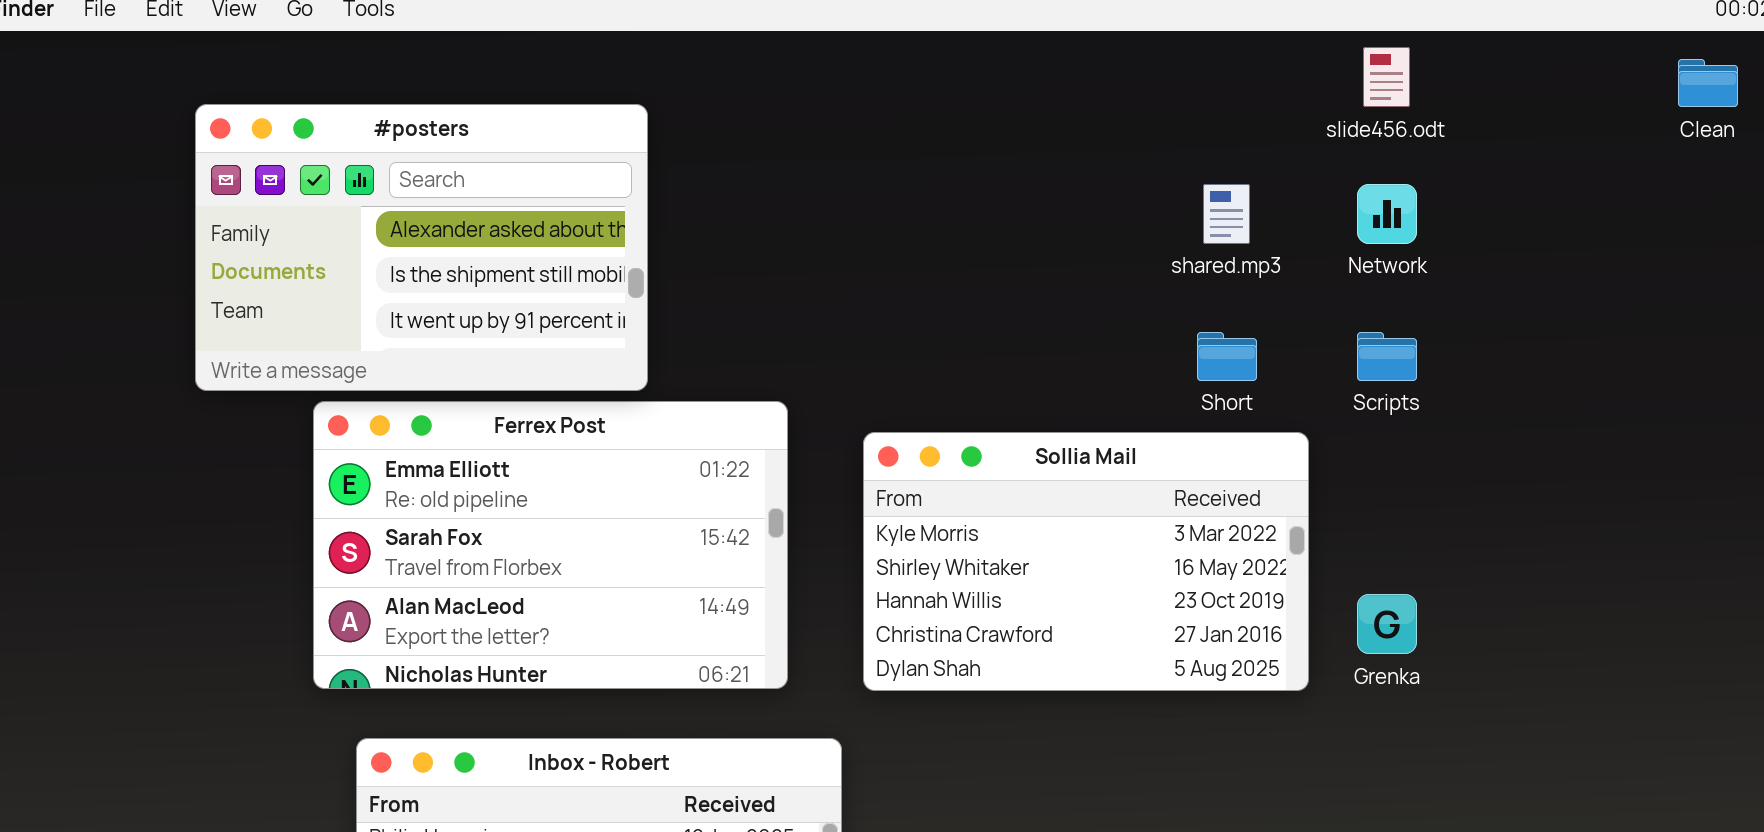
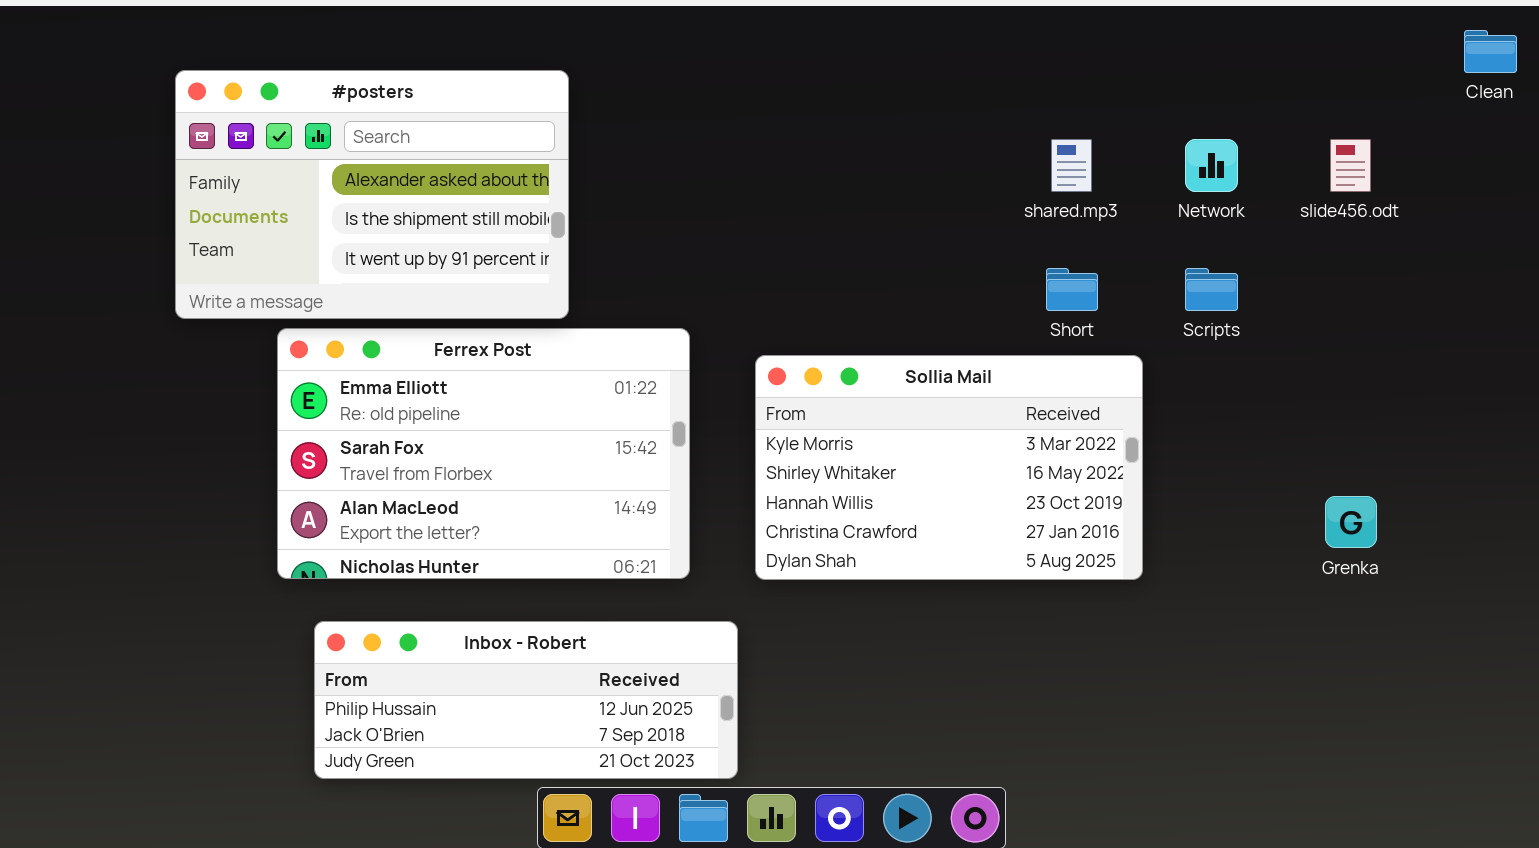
slide456.odt: [1363,47,1410,107] -> [1330,139,1371,192], moved
Grenka: [1357,594,1417,654] -> [1325,496,1377,548], moved

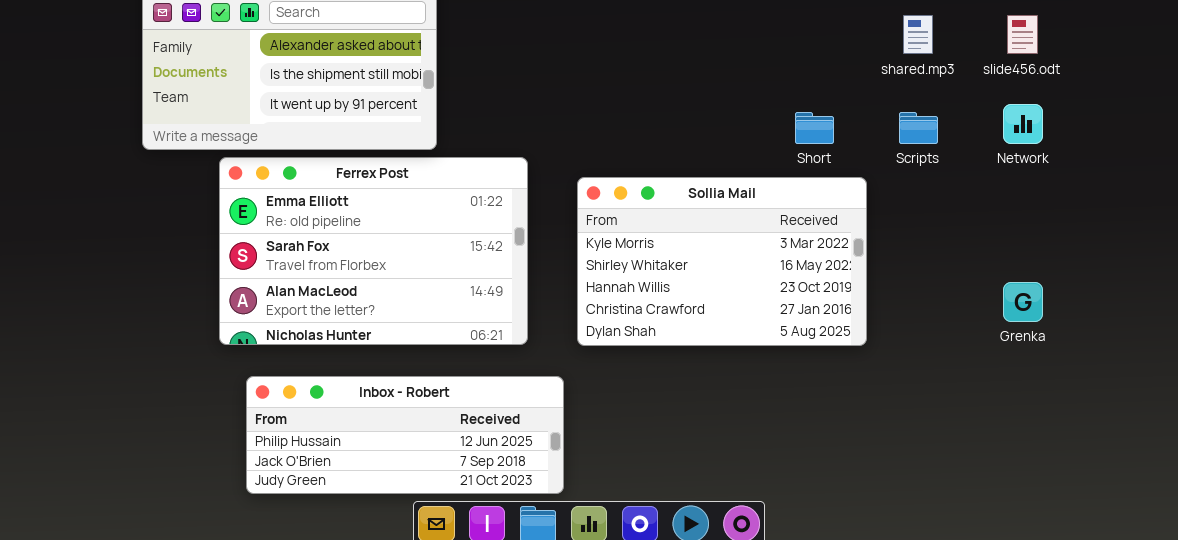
shared.mp3: [1051,139,1092,192] -> [903,15,933,54], moved
Network: [1185,139,1238,192] -> [1003,104,1043,144], moved

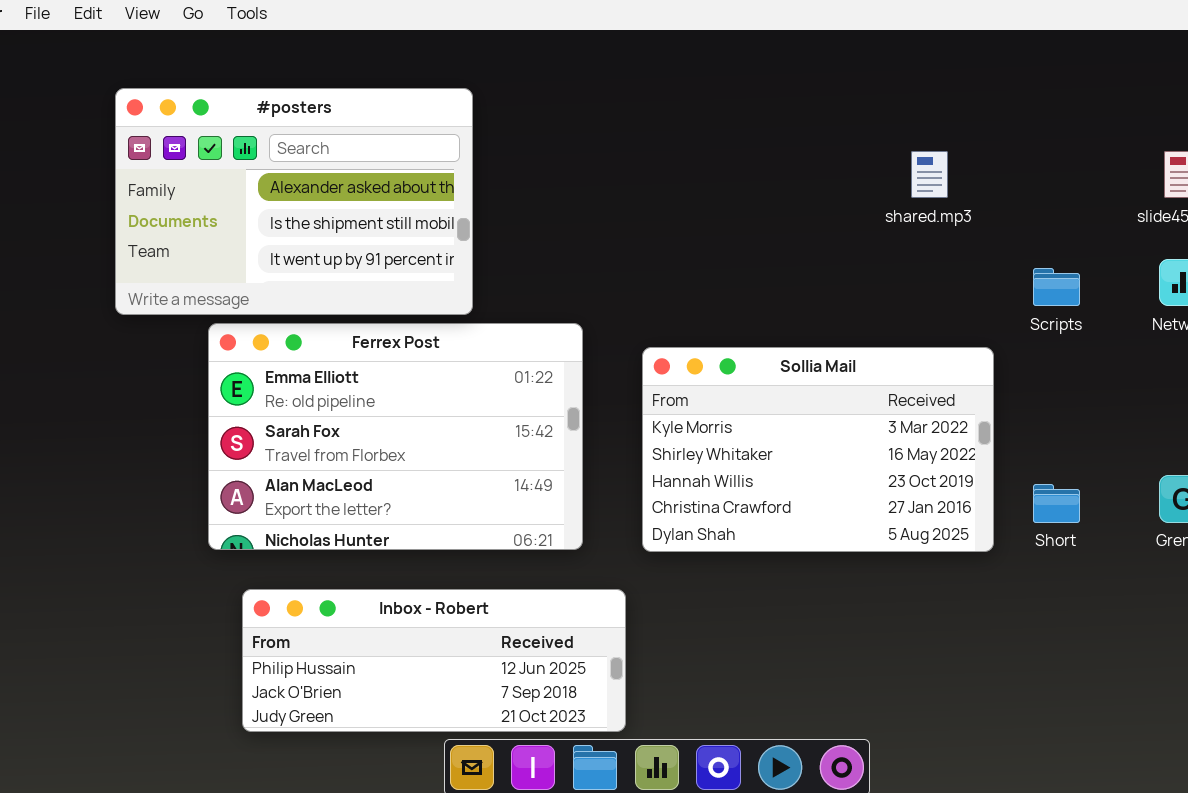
shared.mp3: [903,15,933,54] -> [911,151,948,198], moved
Short: [795,112,834,144] -> [1033,484,1080,523], moved

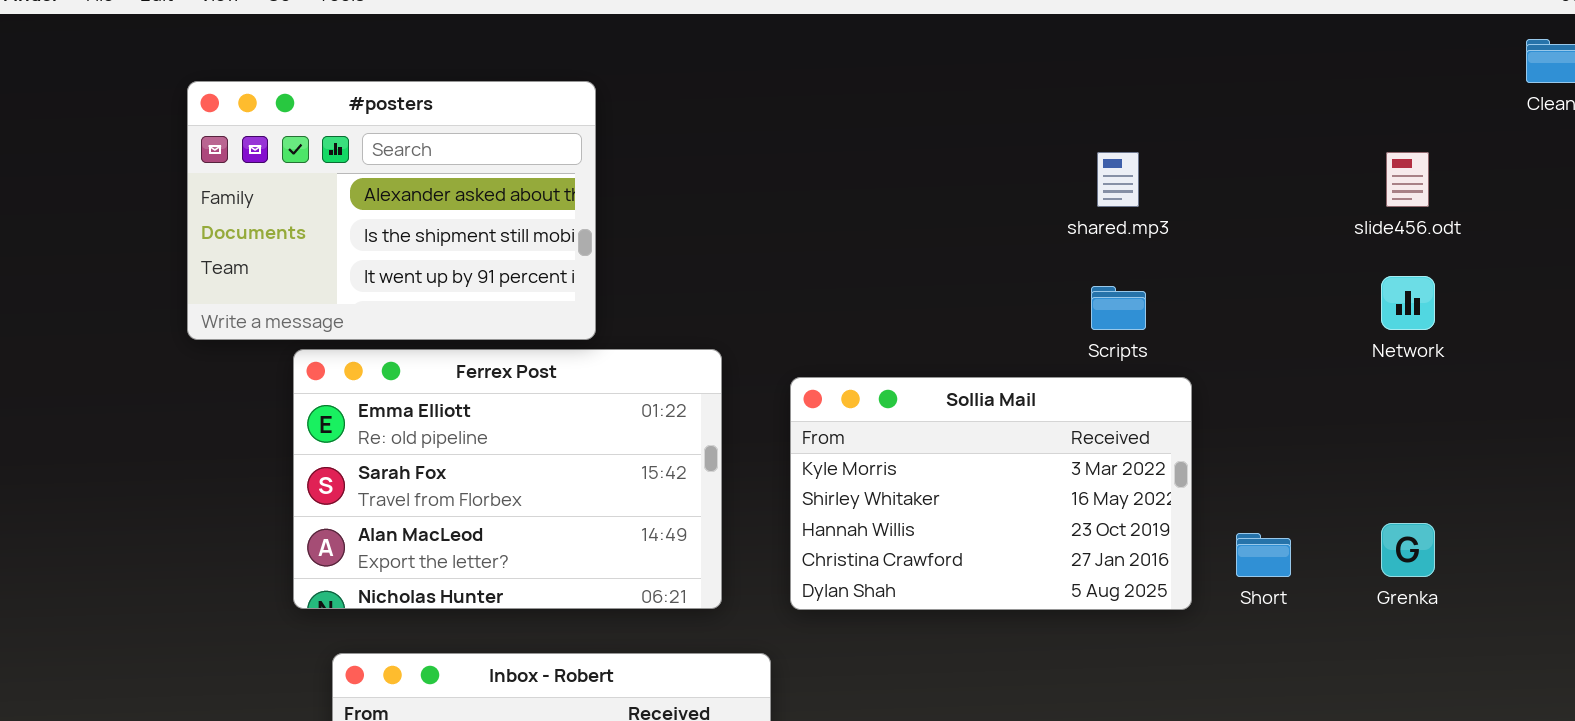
Scripts: [1033,268,1080,306] -> [1091,286,1146,330], moved

